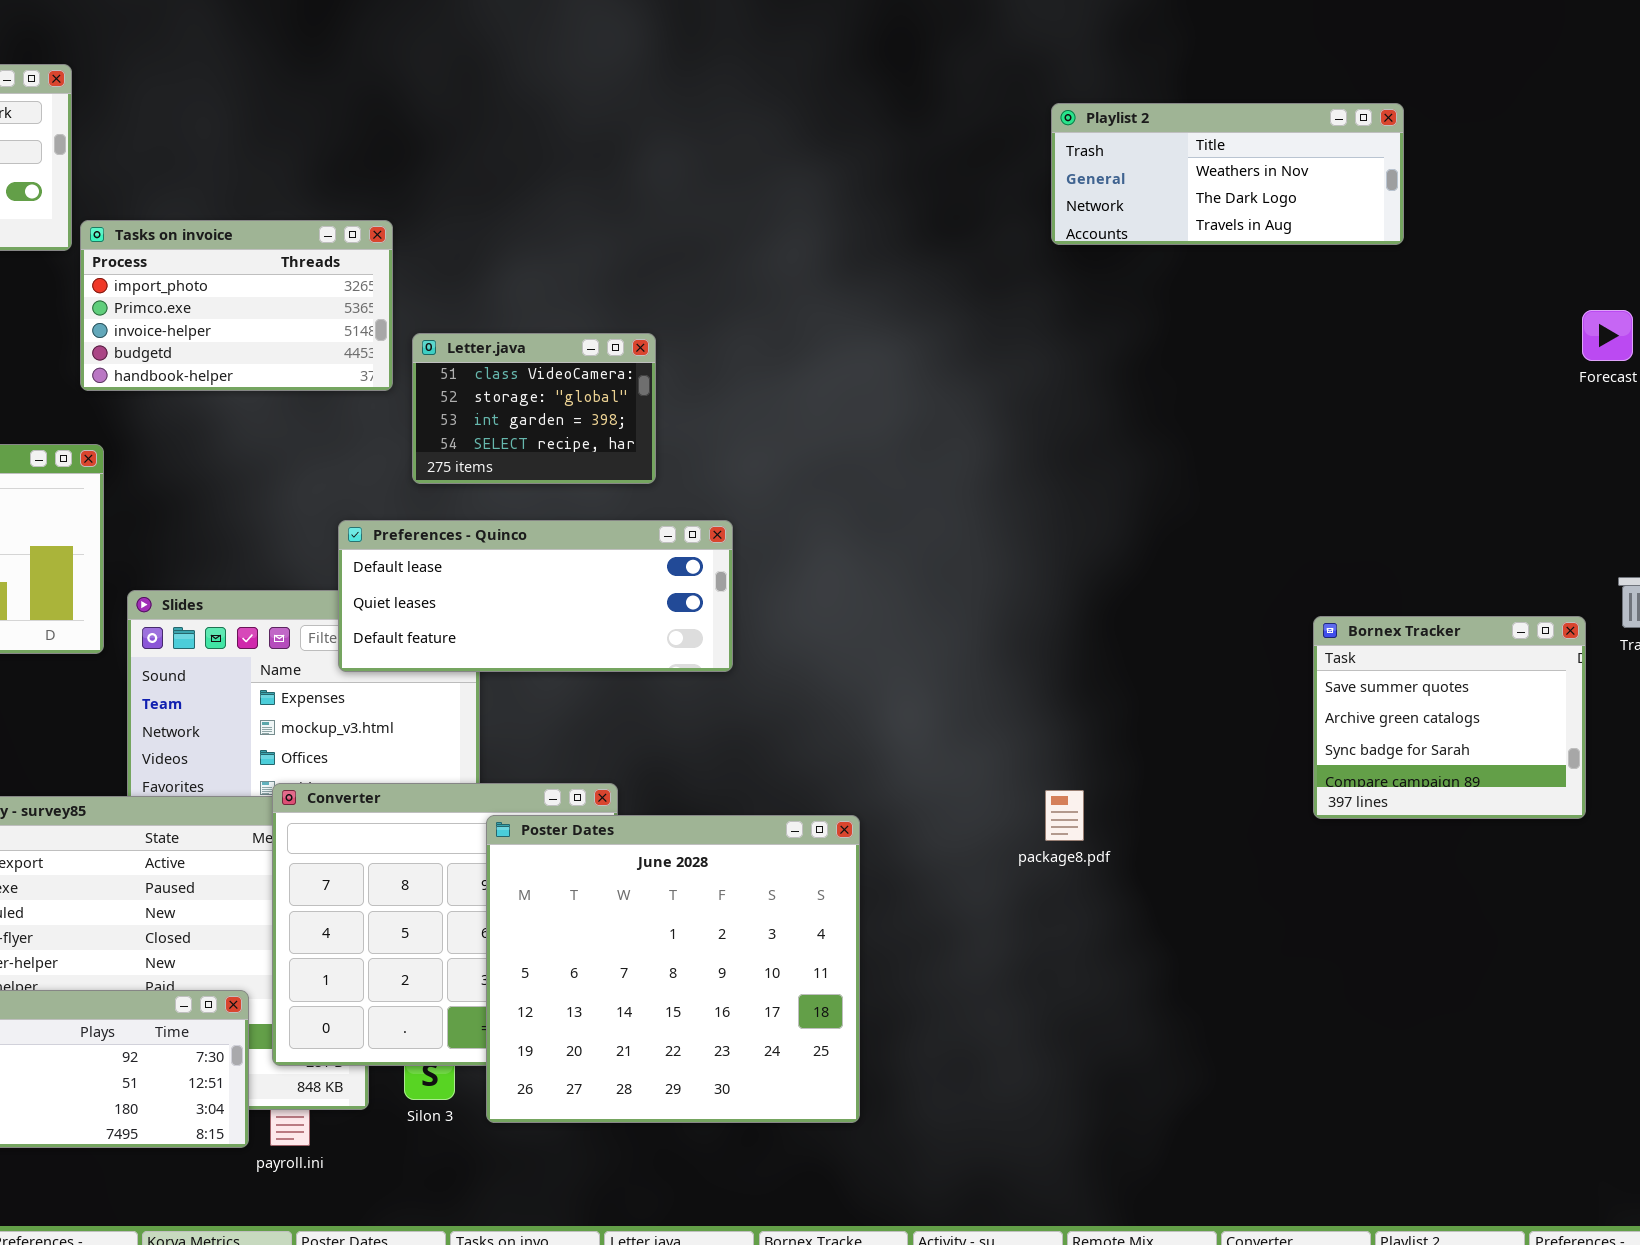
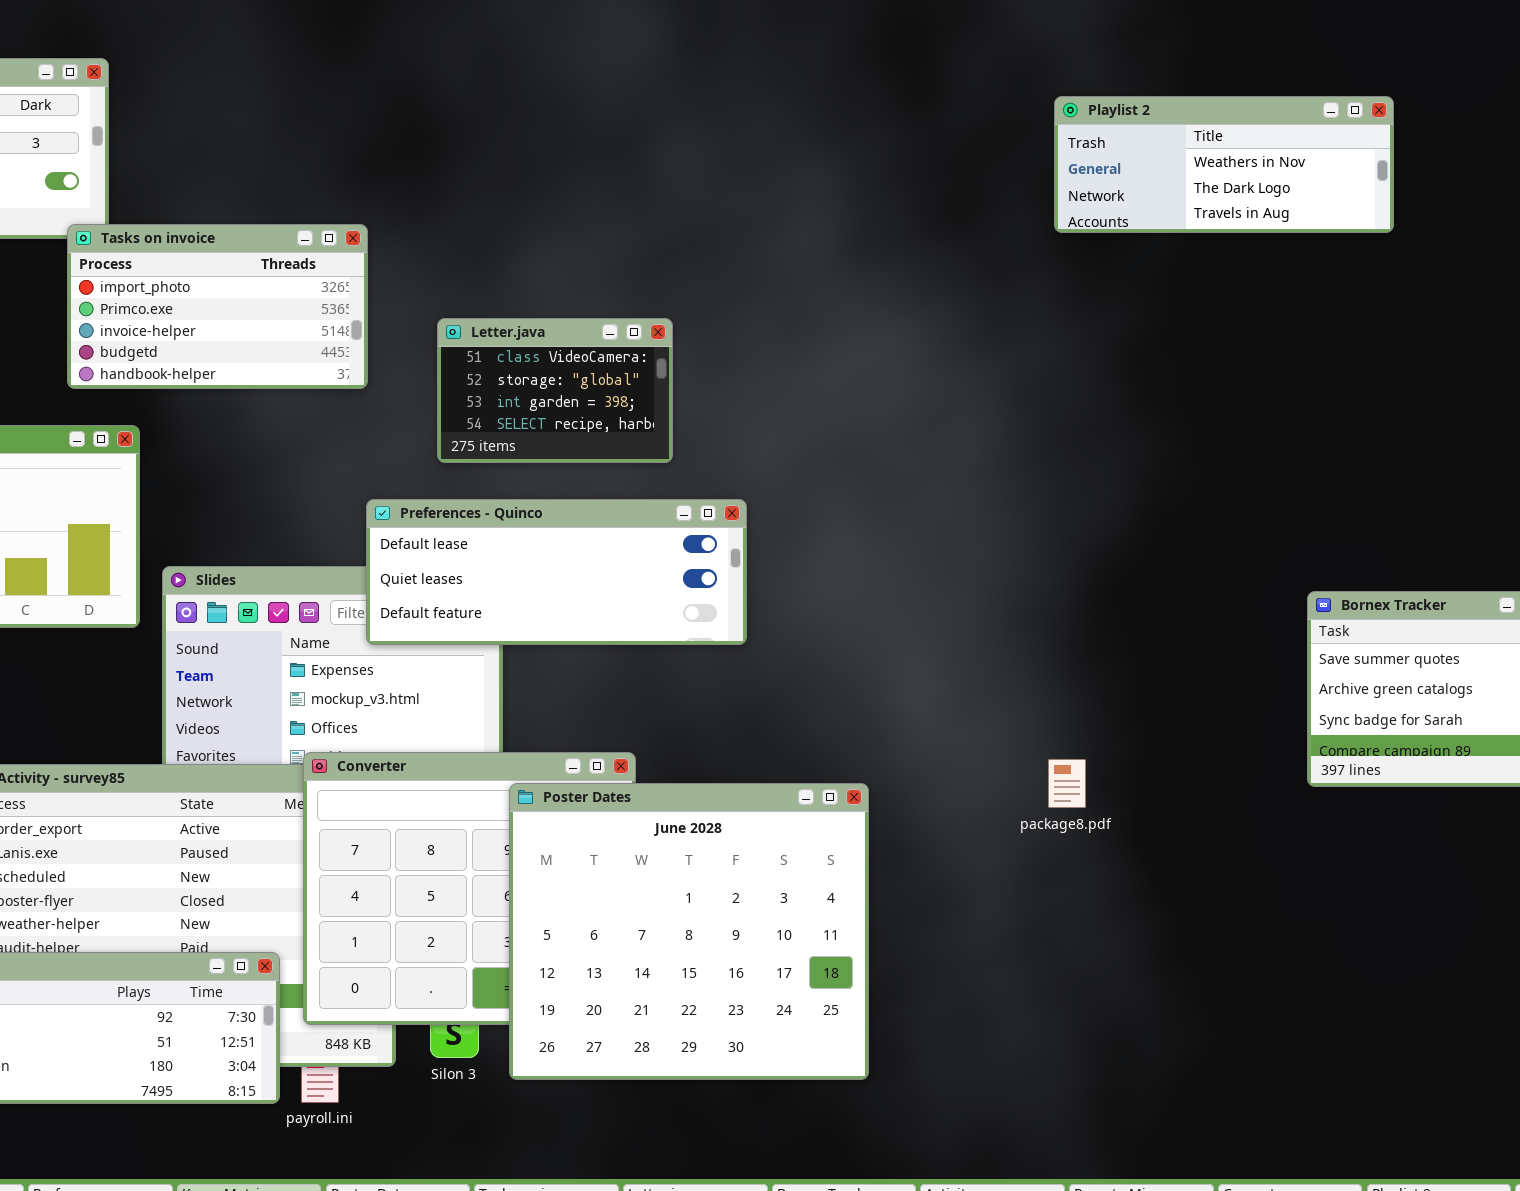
Tasks on invoice: [80,220,393,391] -> [67,224,368,389], moved

